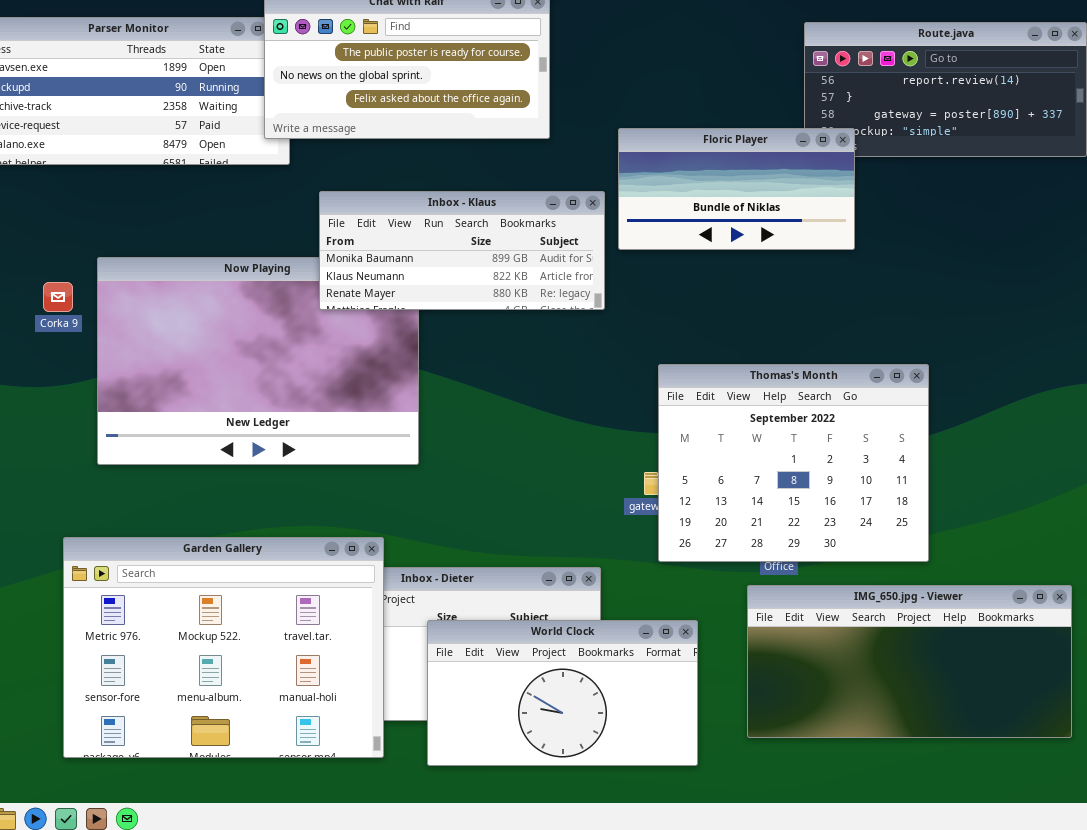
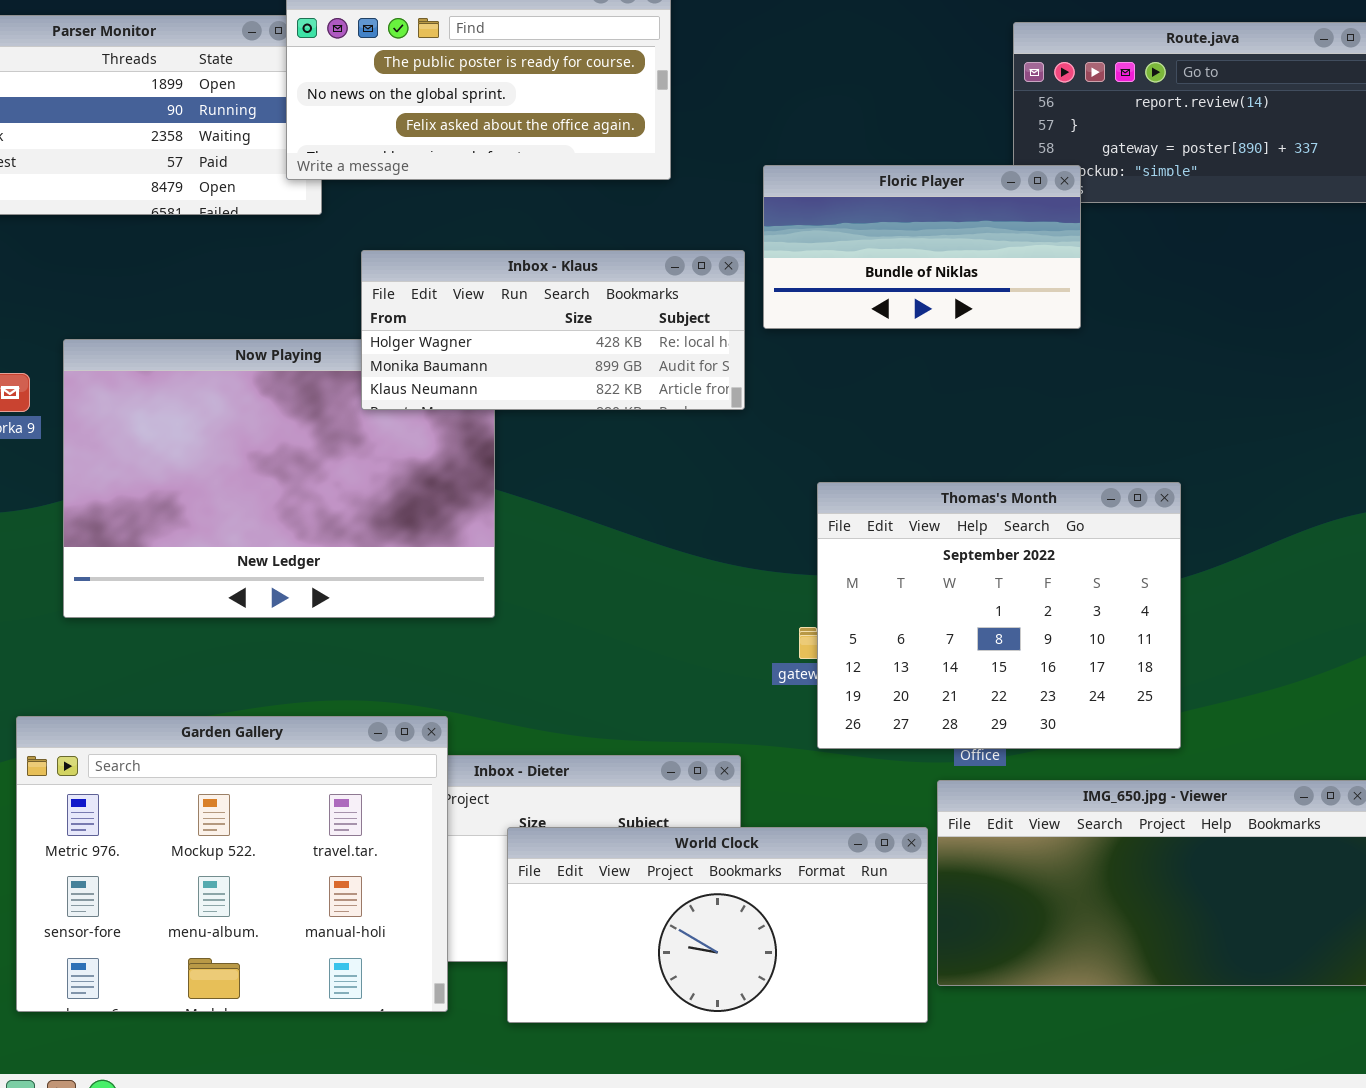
Inbox - Klaus: [319,191,605,310] -> [361,250,745,410], scrolled up 1 row
World Clock: [427,620,698,766] -> [507,827,928,1023], resized

